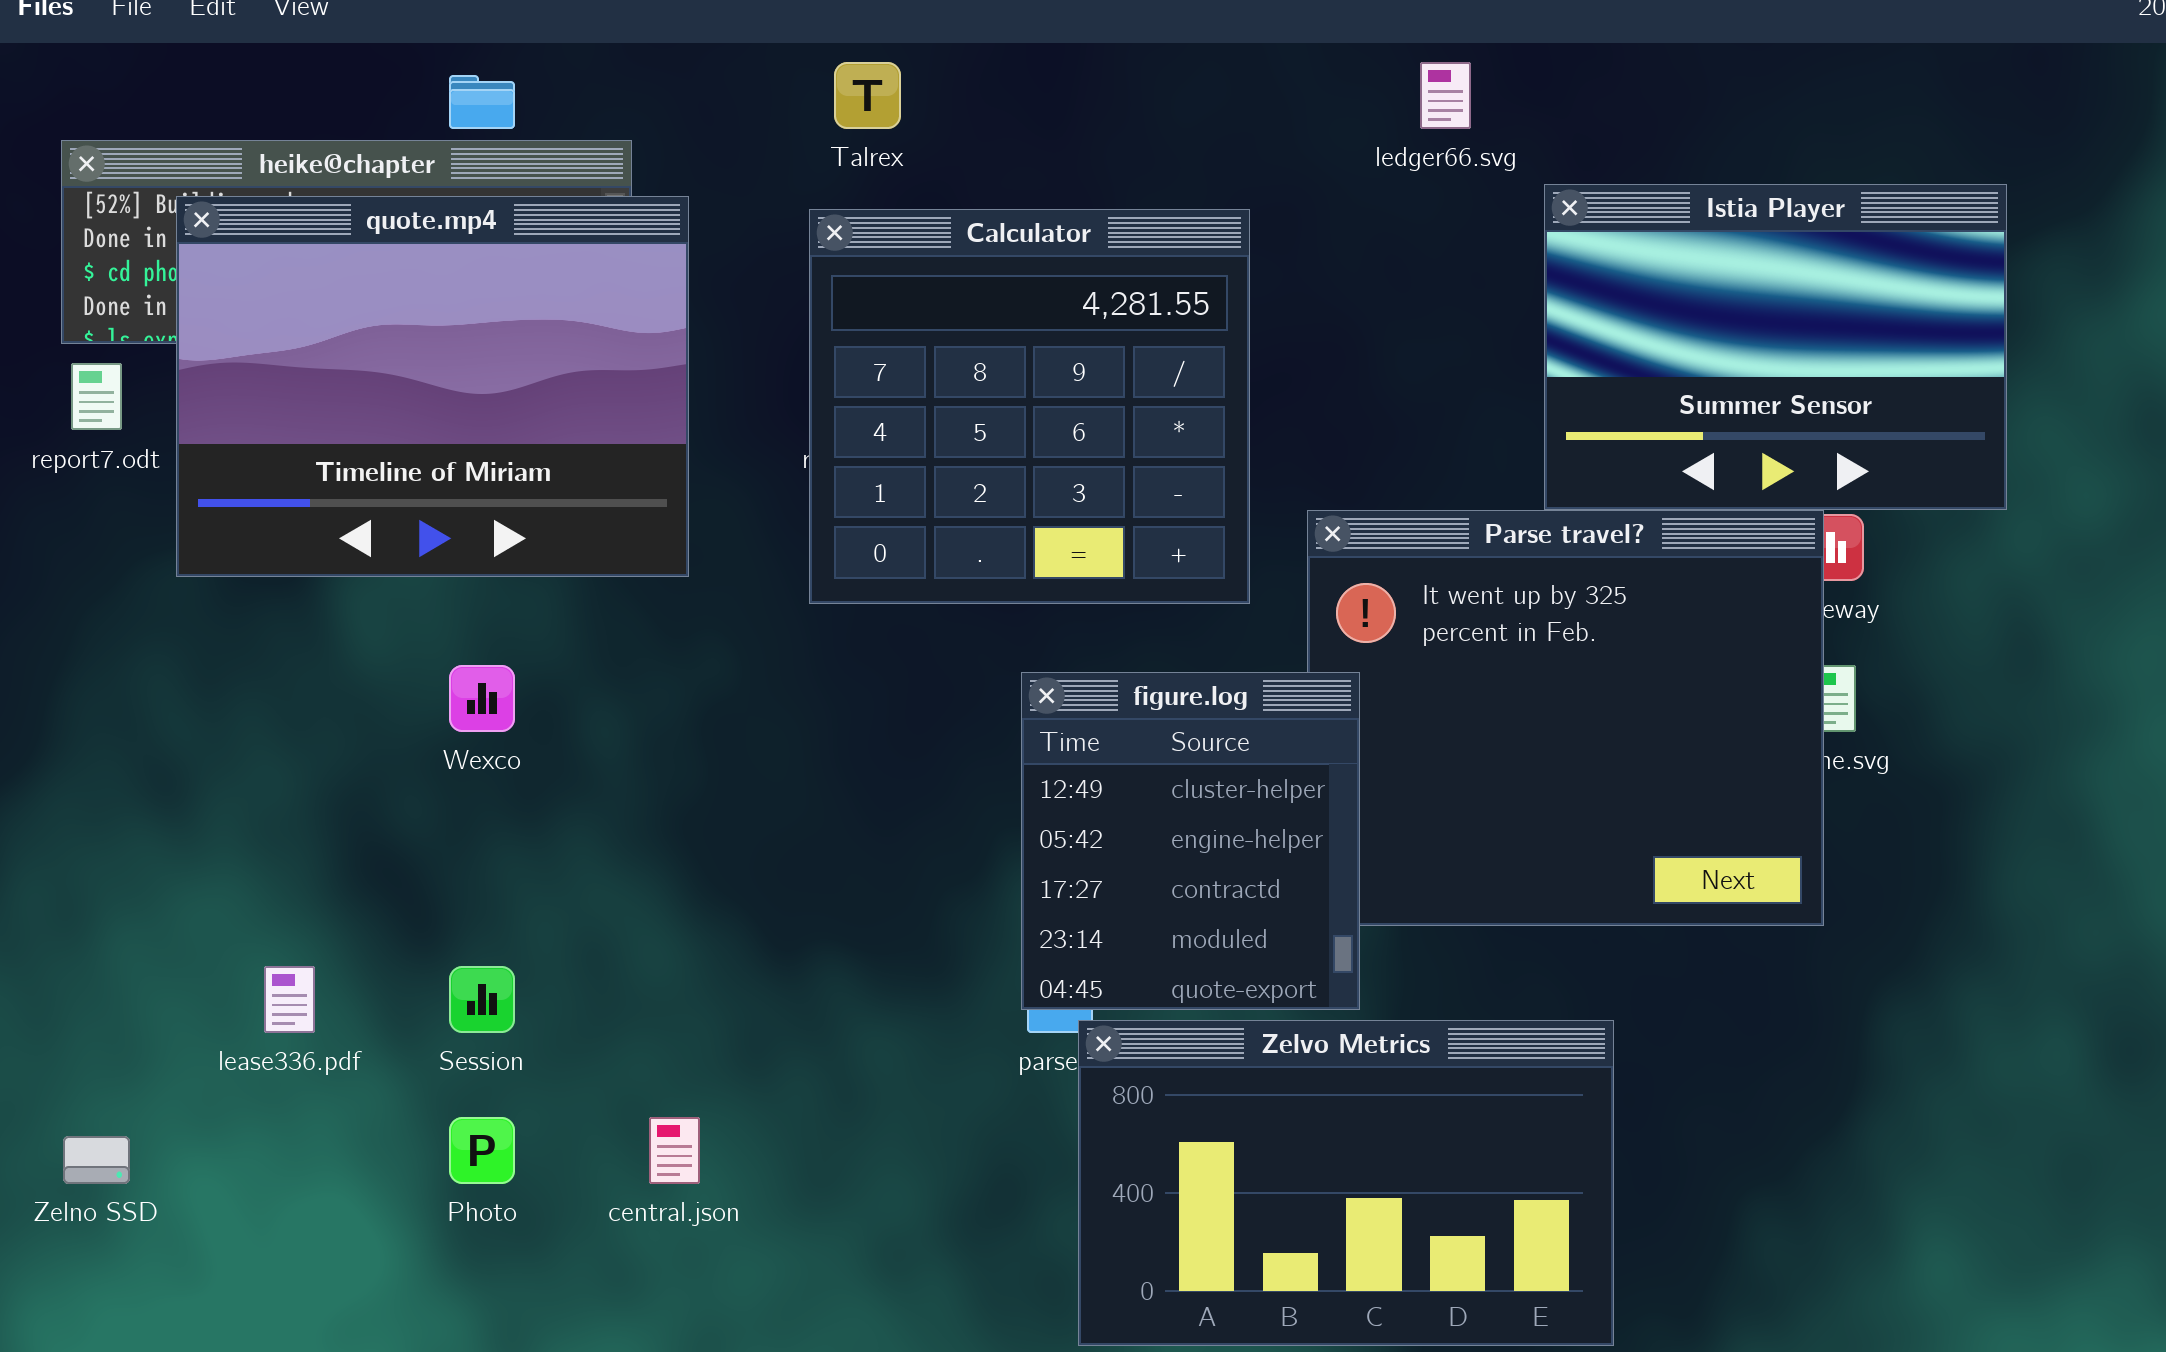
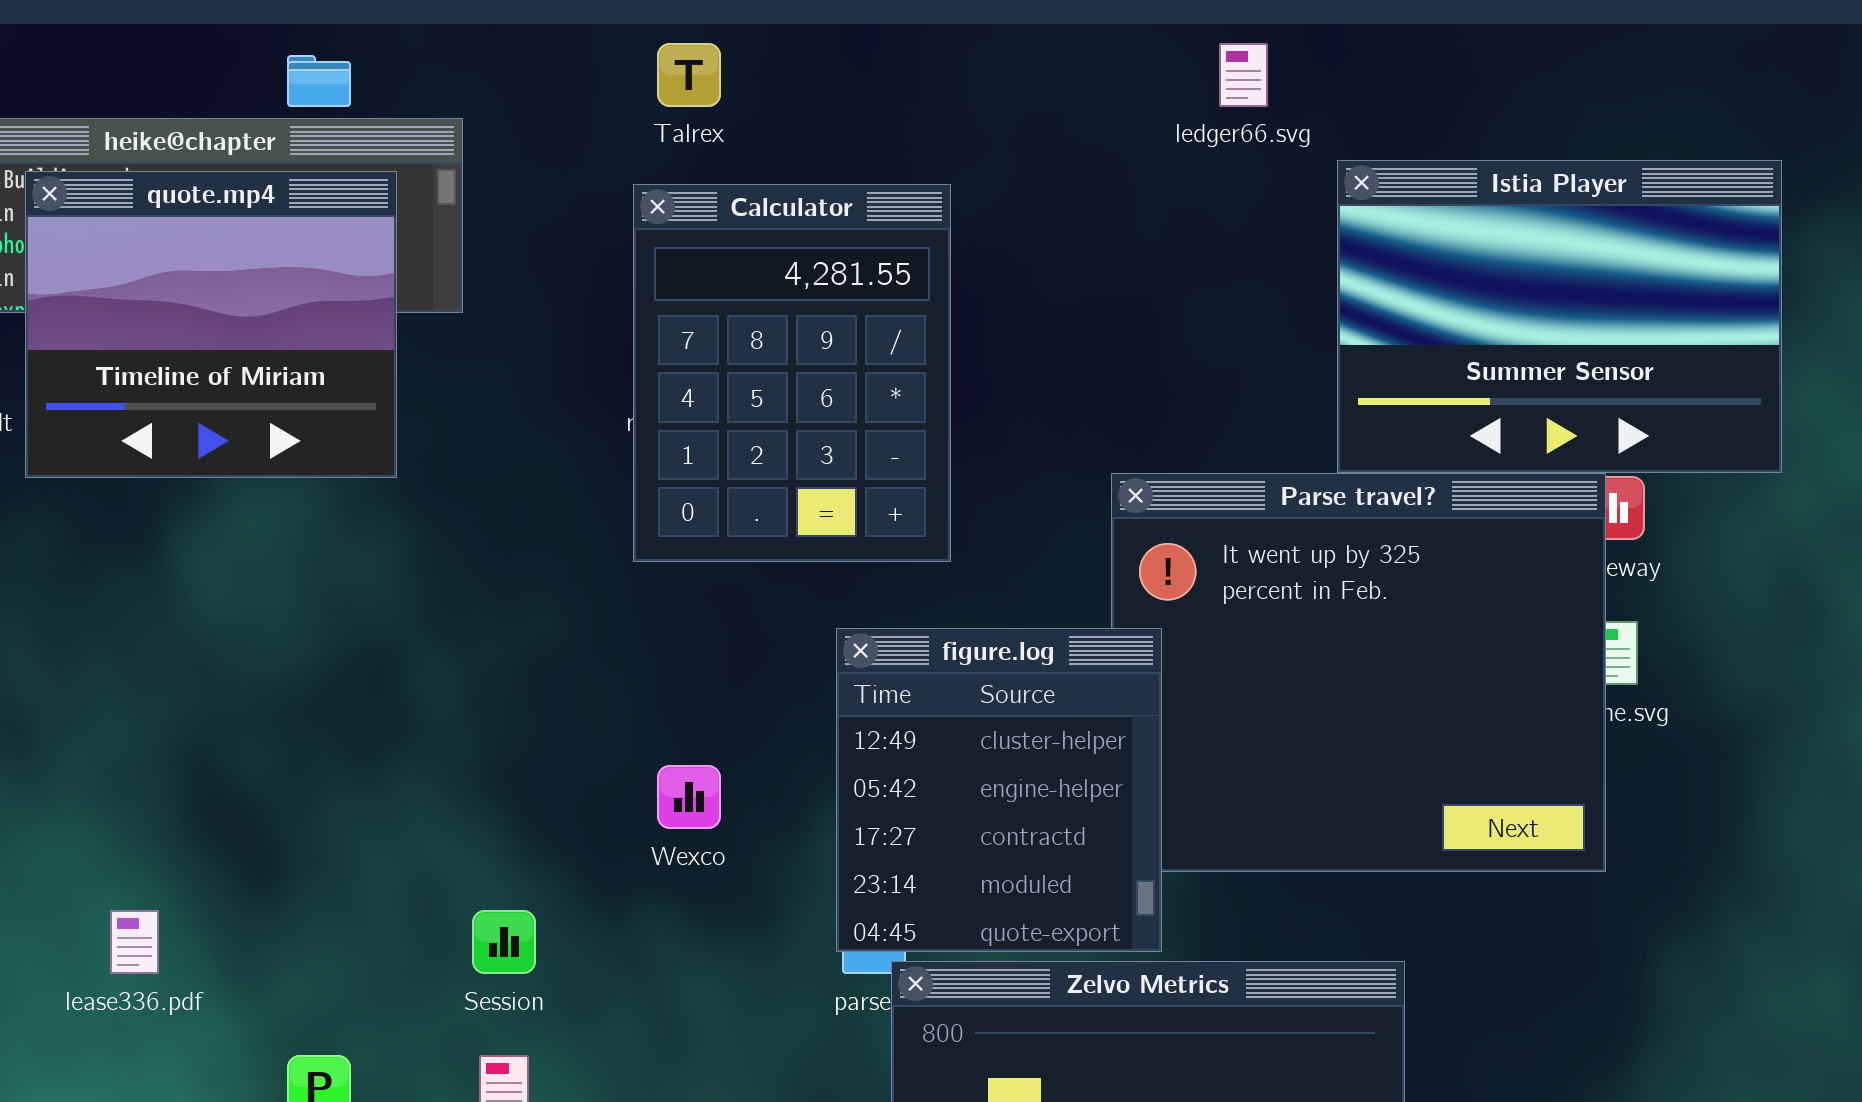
quote.mp4: [176,196,689,577] -> [25,171,397,478], resized
Calculator: [809,209,1250,604] -> [633,184,951,562], resized
Wexco: [449,665,515,732] -> [657,765,721,829], moved
Session: [449,966,515,1033] -> [472,910,536,974], moved

